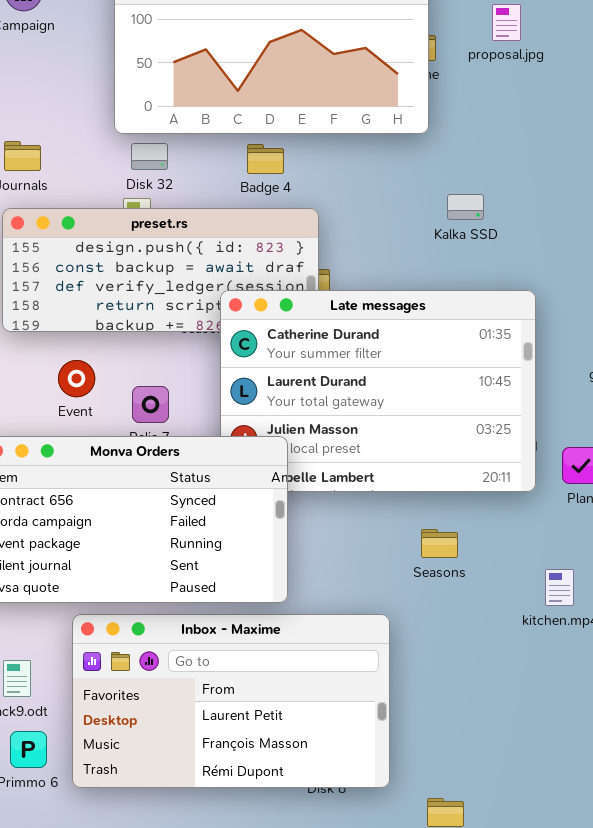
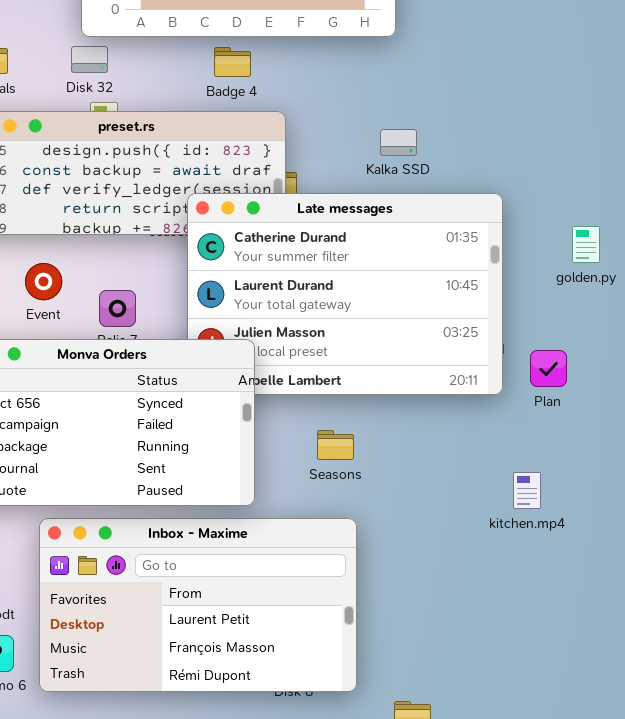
Disk 32: [131,143,168,170] -> [71,46,108,73], moved
Kalka SSD: [447,194,484,220] -> [380,129,417,156], moved
Seasons: [421,529,458,558] -> [317,430,354,460], moved

